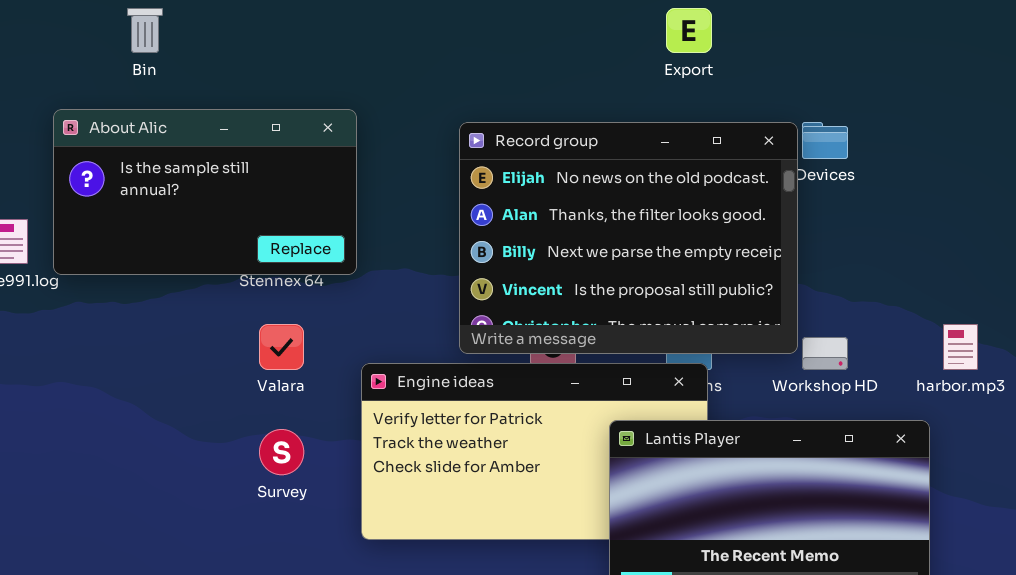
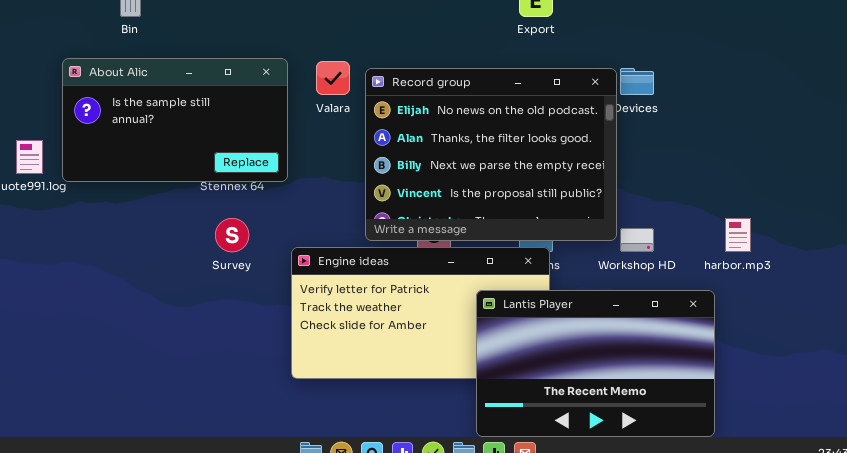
Valara: [259,324,304,370] -> [316,61,350,95], moved
Survey: [259,429,304,475] -> [215,218,249,252], moved

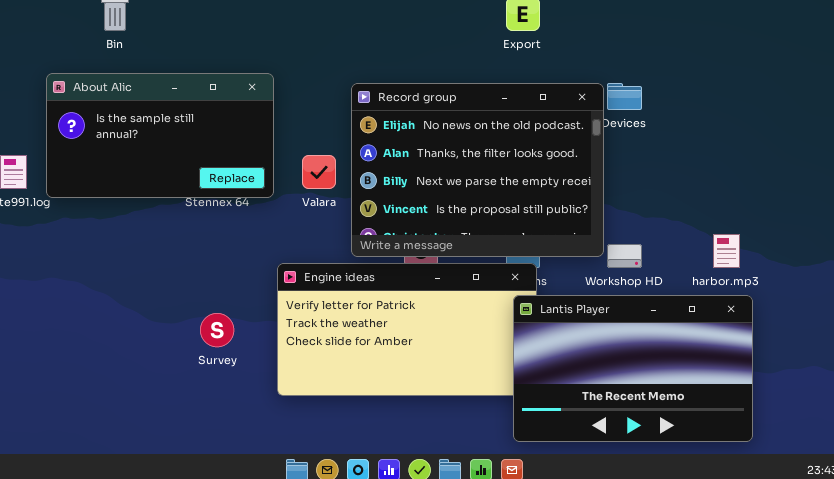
Valara: [316,61,350,95] -> [302,155,336,189], moved
Survey: [215,218,249,252] -> [200,313,234,347], moved
Lantis Player: [476,290,715,437] -> [513,295,753,442], moved

